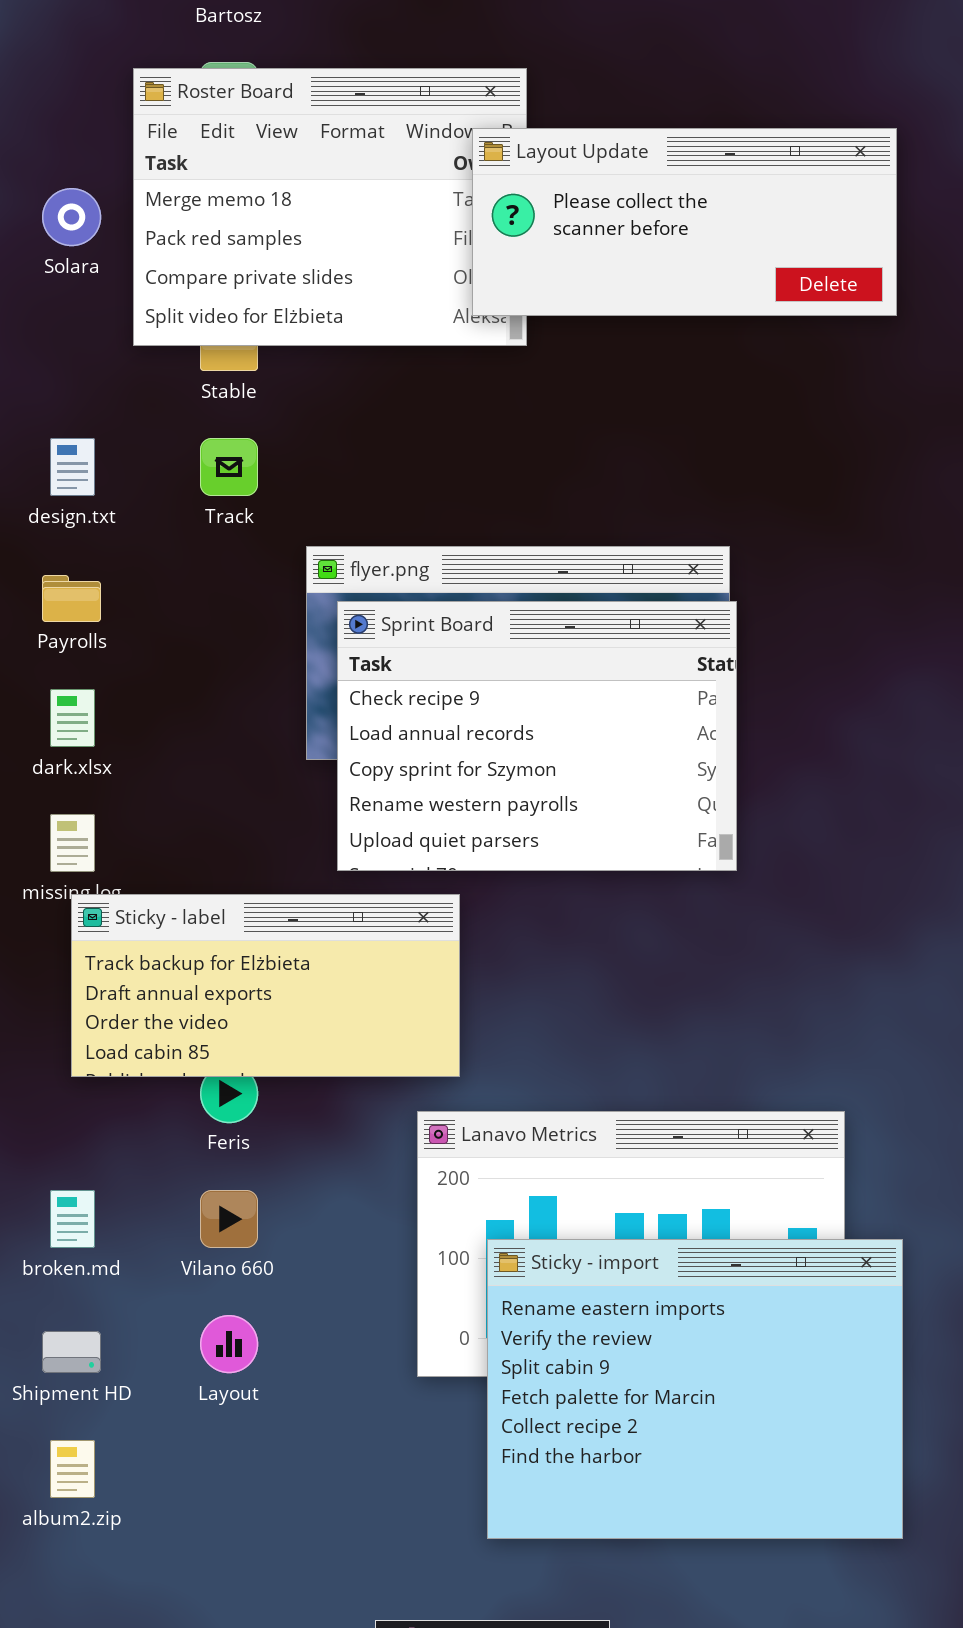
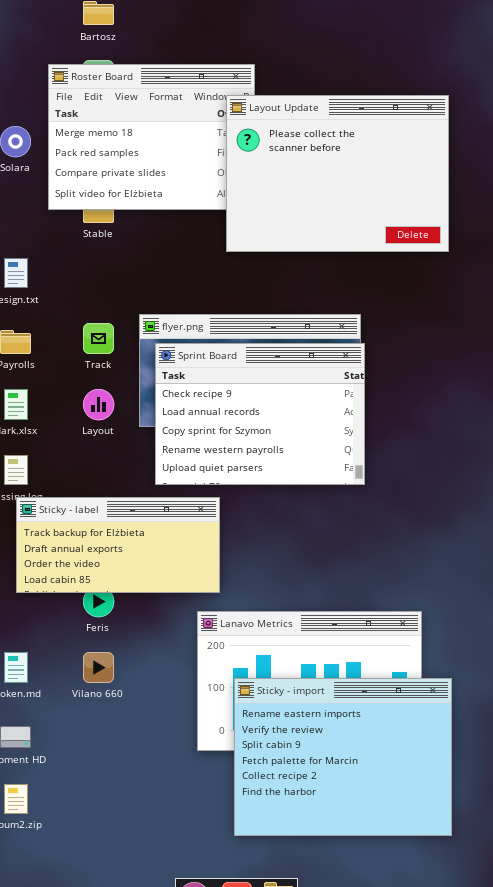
Layout Update: [472,128,897,316] -> [226,95,449,252], resized
Track: [200,438,258,496] -> [83,323,114,354], moved
Layout: [200,1315,258,1373] -> [83,389,114,420], moved

